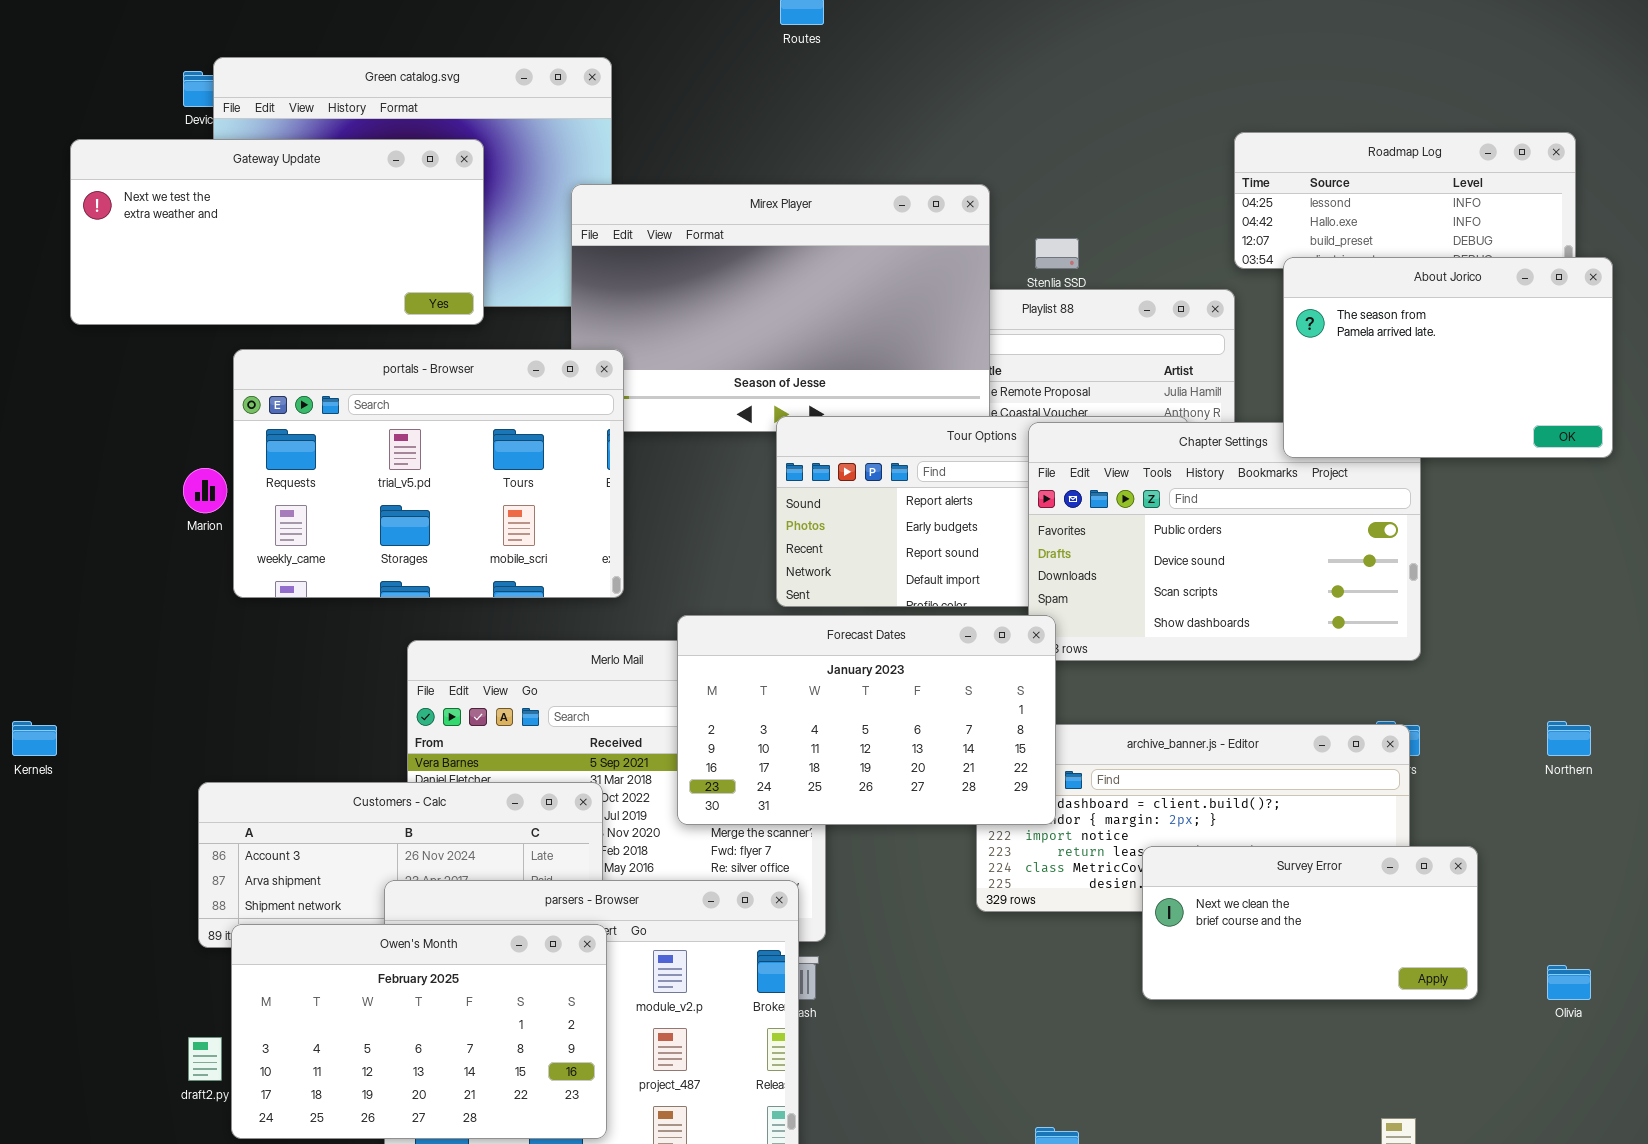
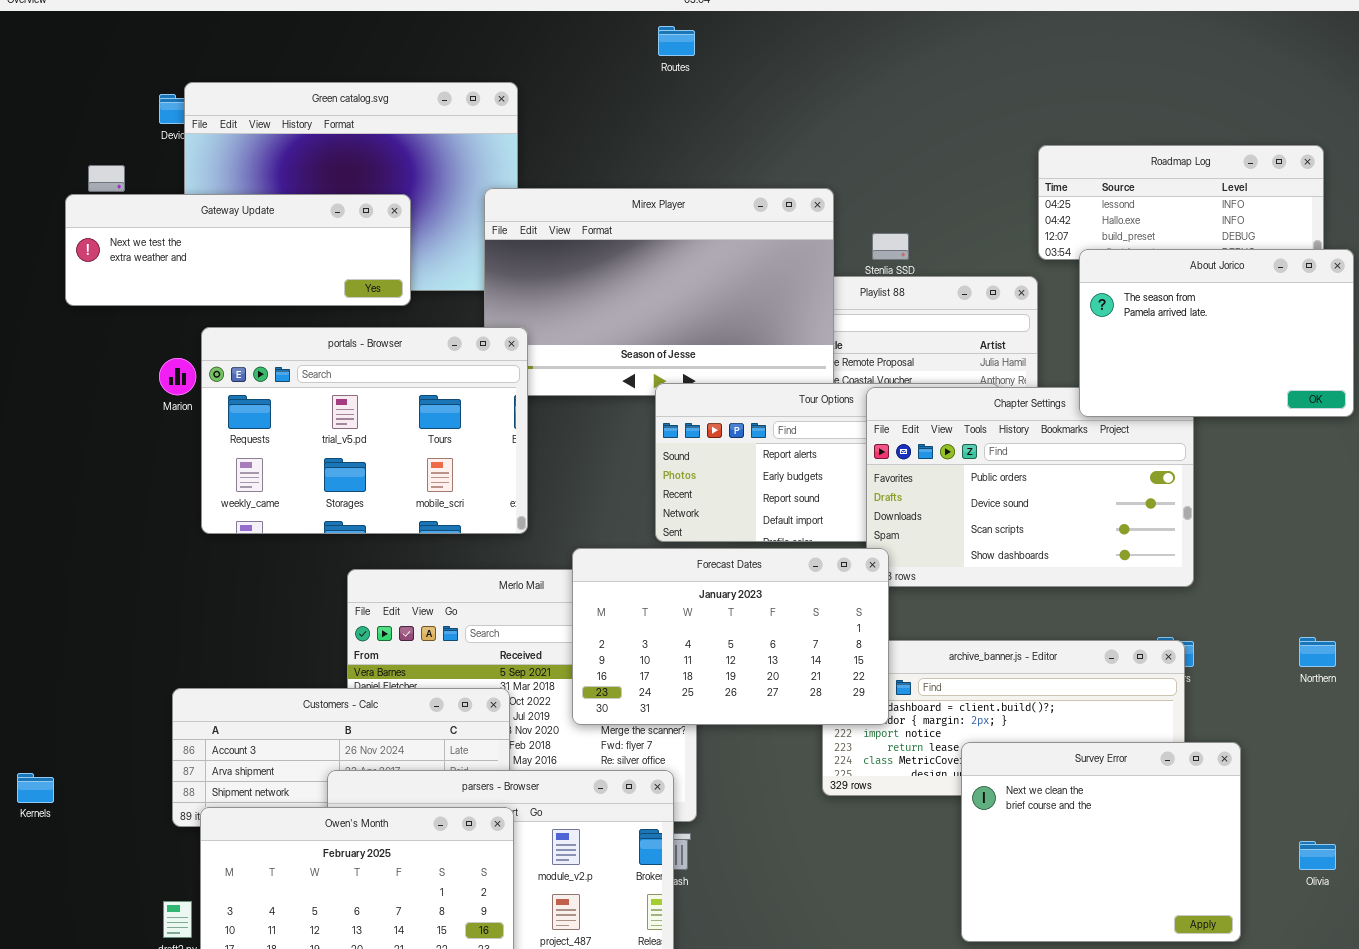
Gateway Update: [70,139,484,325] -> [65,194,411,306], resized
Marion: [183,468,227,513] -> [159,358,196,395], moved
Kernels: [12,721,57,756] -> [17,773,54,803], moved
Survey Error: [1142,846,1478,1000] -> [961,742,1241,942], resized

